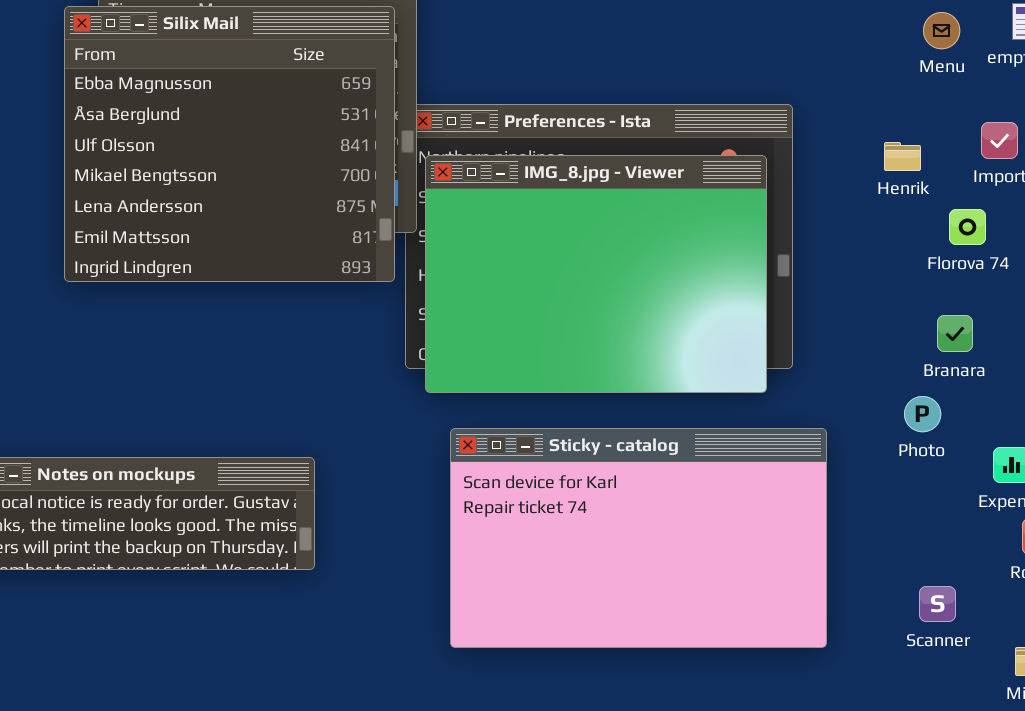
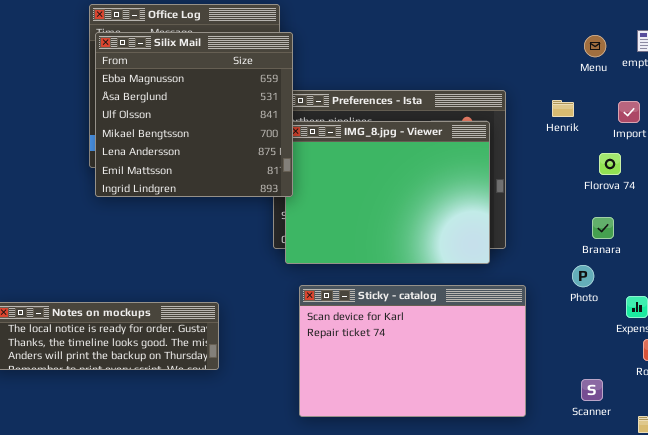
Silix Mail: [64,6,395,282] -> [95,32,293,197], moved
Henrik: [884,142,921,171] -> [552,100,574,117], moved

